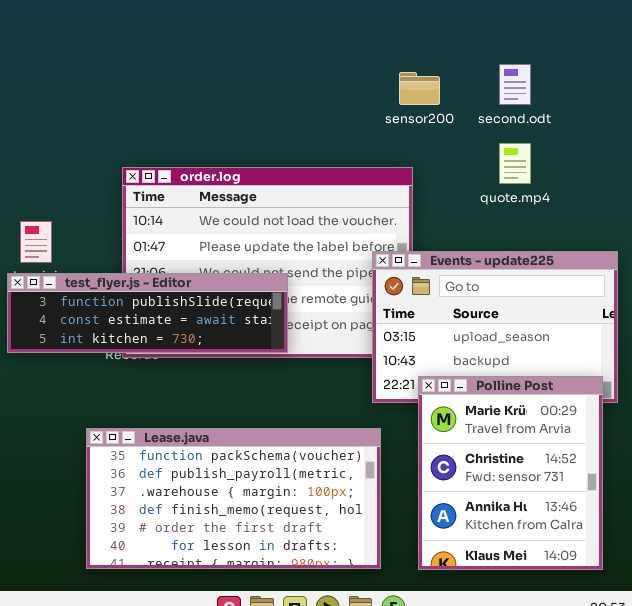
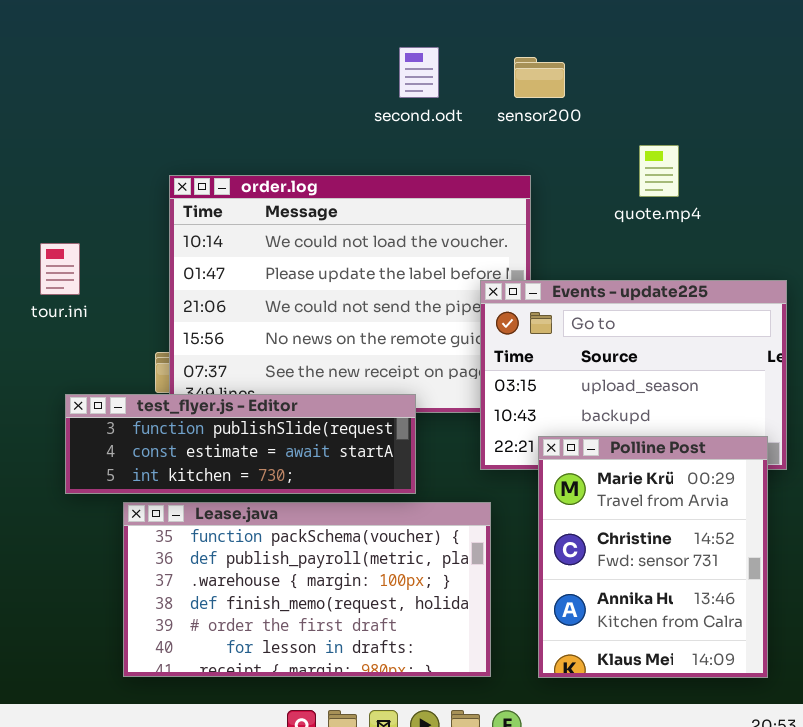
second.odt: [499,64,531,105] -> [399,47,439,98], moved
test_flyer.js - Editor: [7,273,288,353] -> [65,394,416,494], moved

